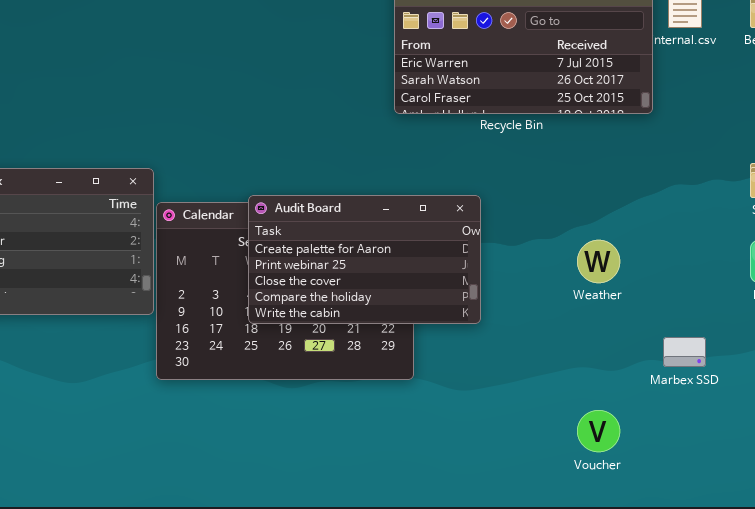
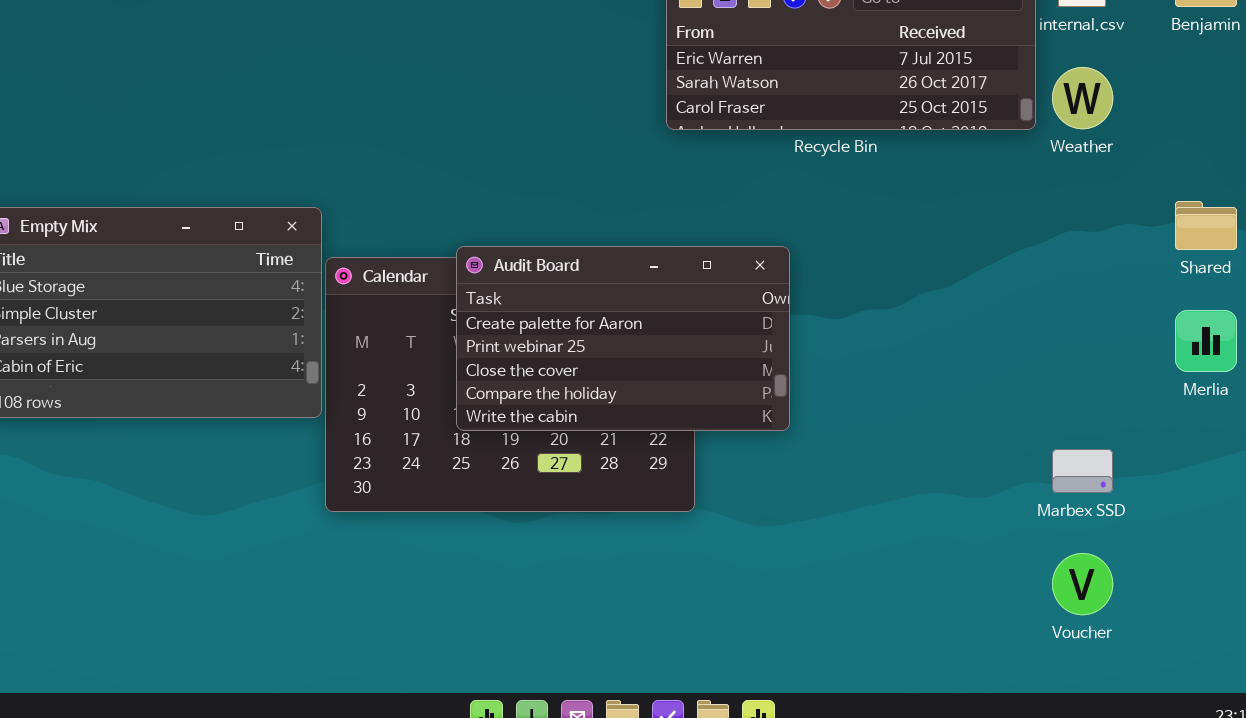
Weather: [577,240,620,283] -> [1052,67,1113,129], moved
Voucher: [577,410,620,452] -> [1052,553,1113,615], moved

